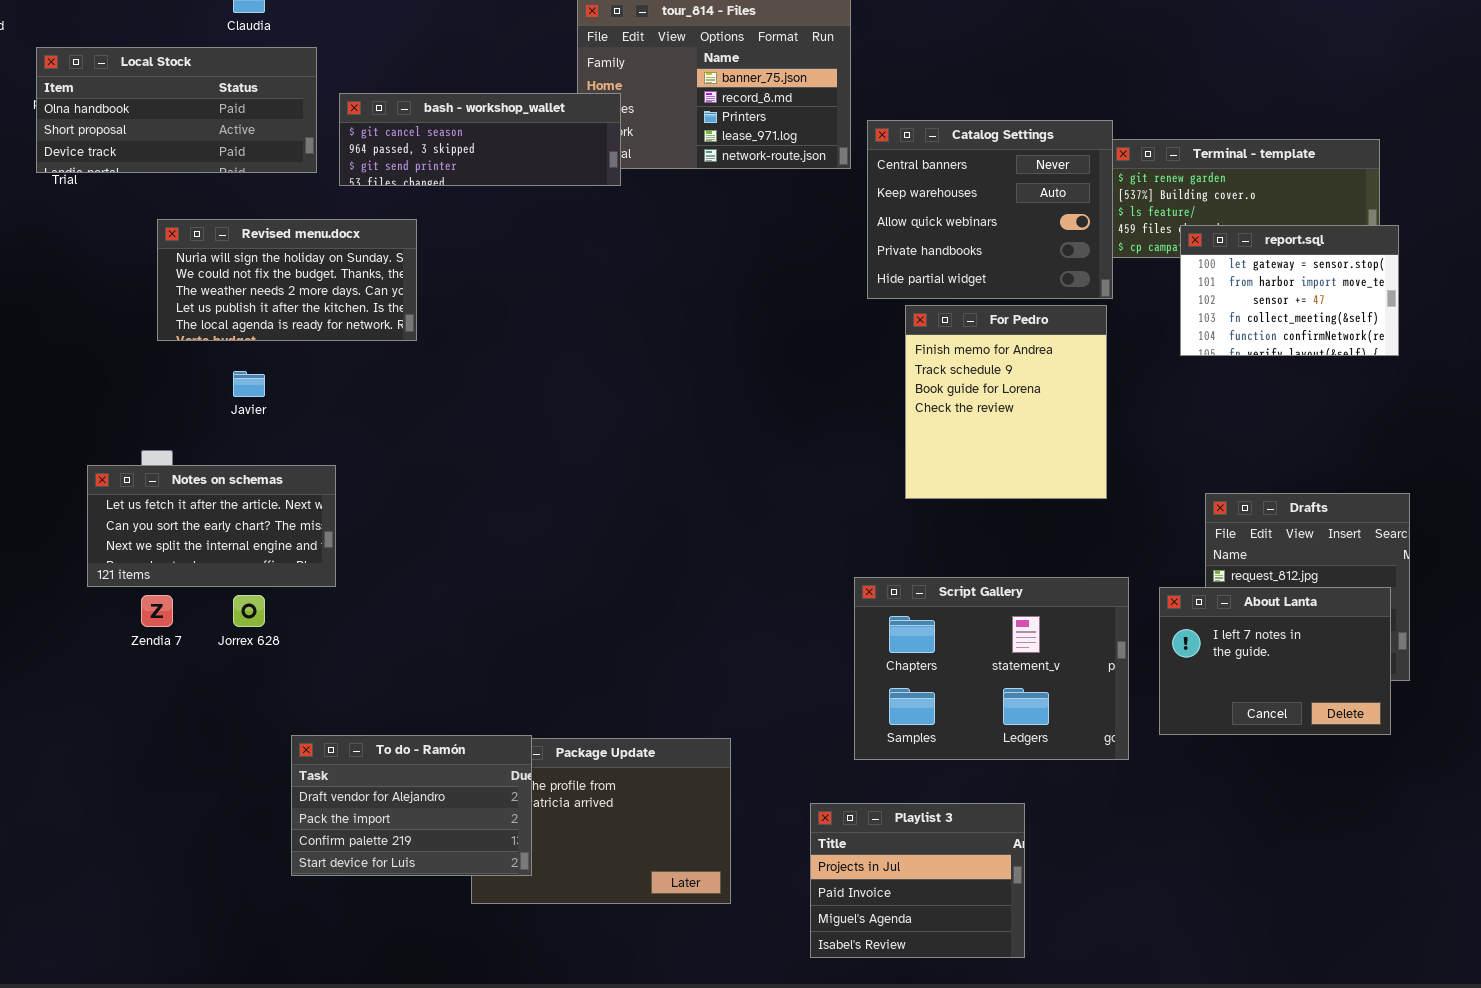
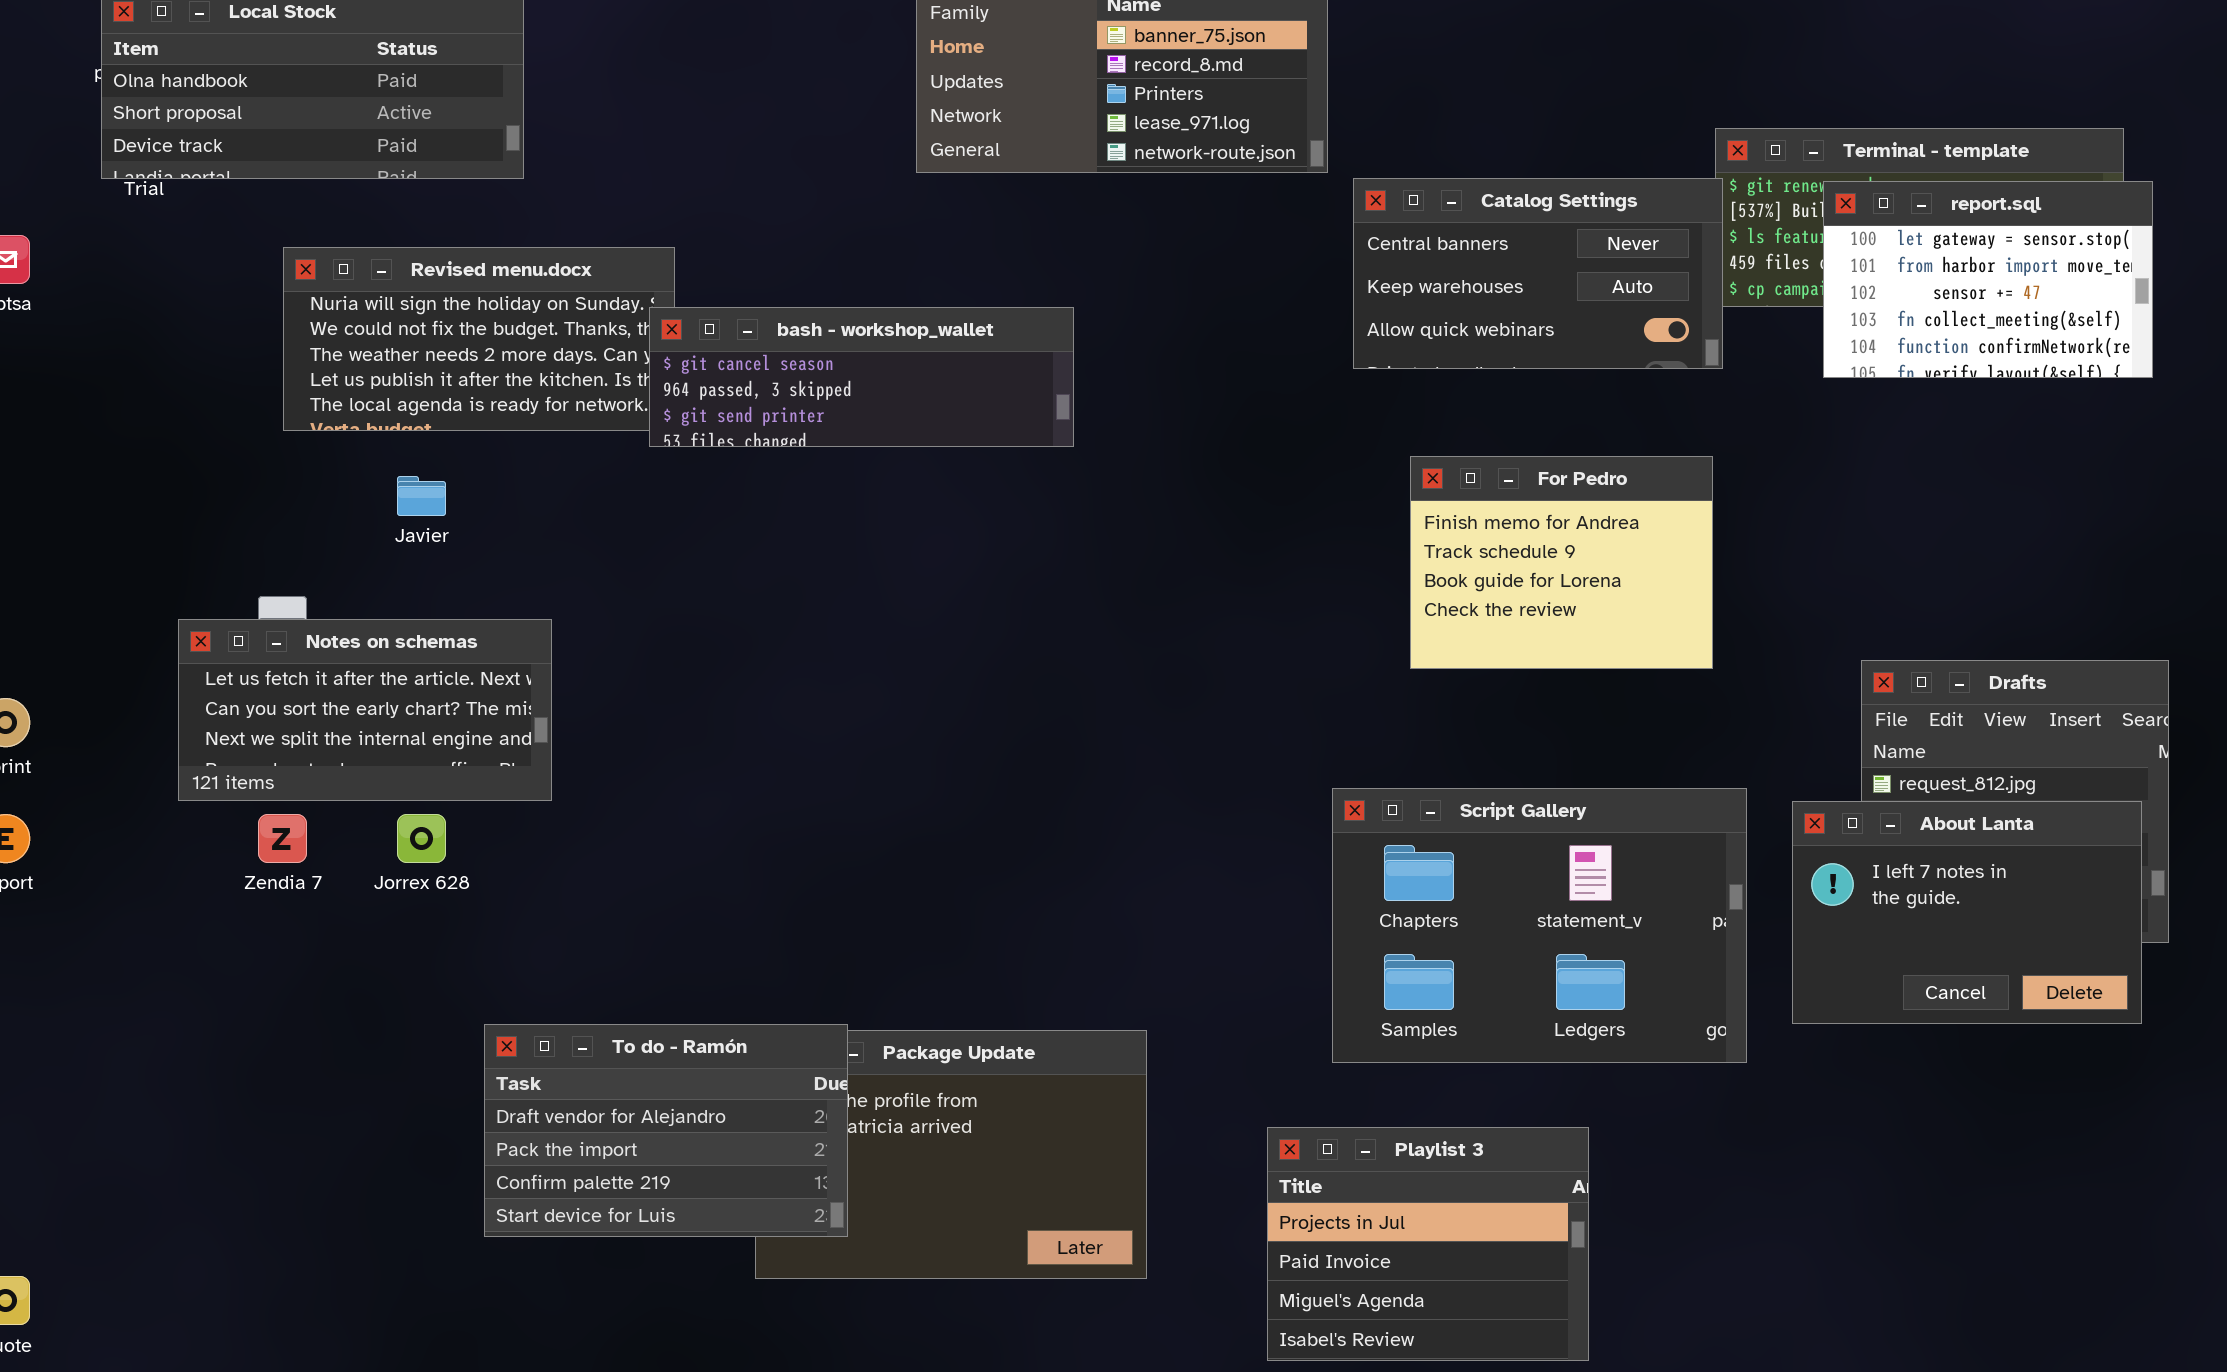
bash - workshop_wallet: [339,93,621,186] -> [649,307,1074,447], moved
Catalog Settings: [867,120,1113,299] -> [1353,178,1723,369], resized
report.sql: [1180,225,1399,356] -> [1823,181,2153,378], moved
For Pedro: [905,305,1107,499] -> [1410,456,1713,669], resized

